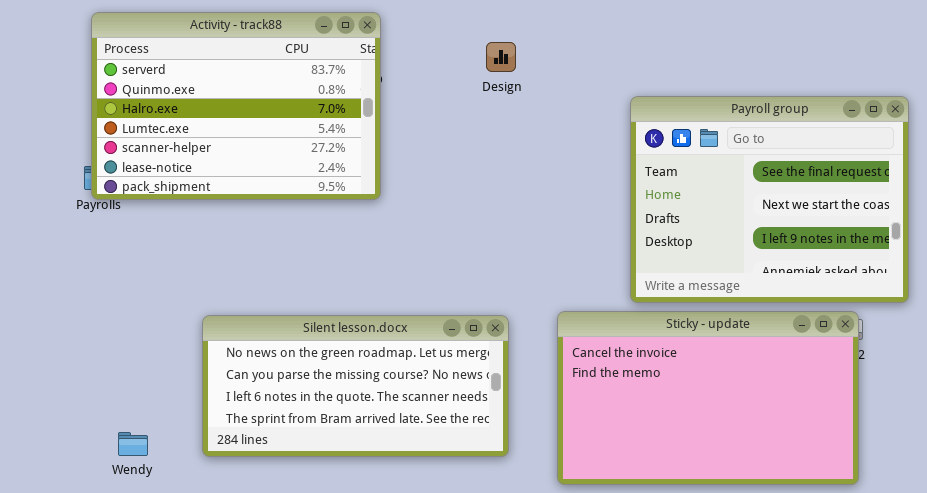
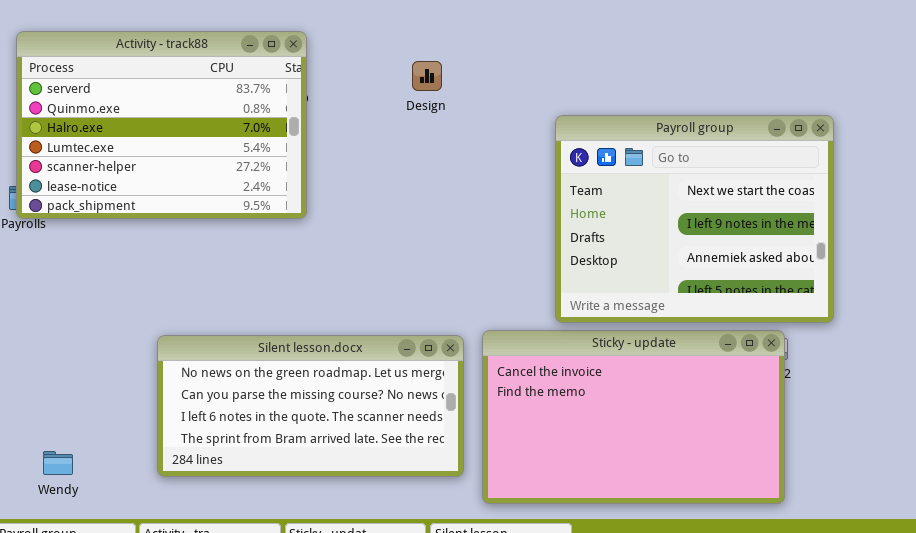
Payroll group: [630,96,909,303] -> [555,115,834,323], scrolled down 1 row
Silent lesson.docx: [202,315,509,457] -> [157,335,464,477], moved

